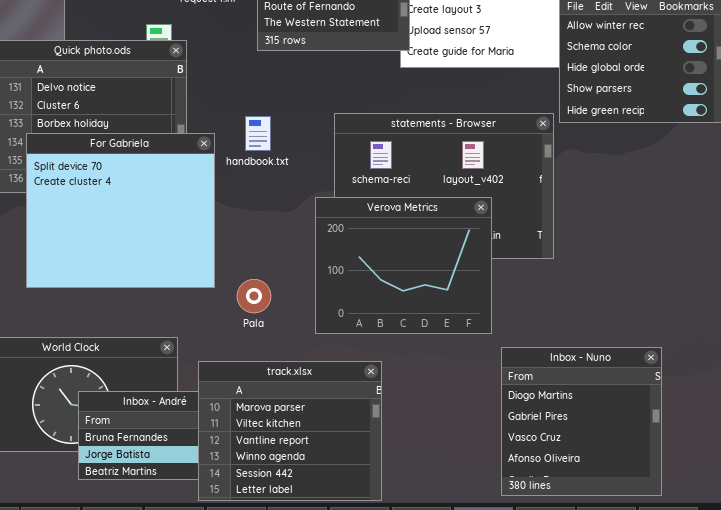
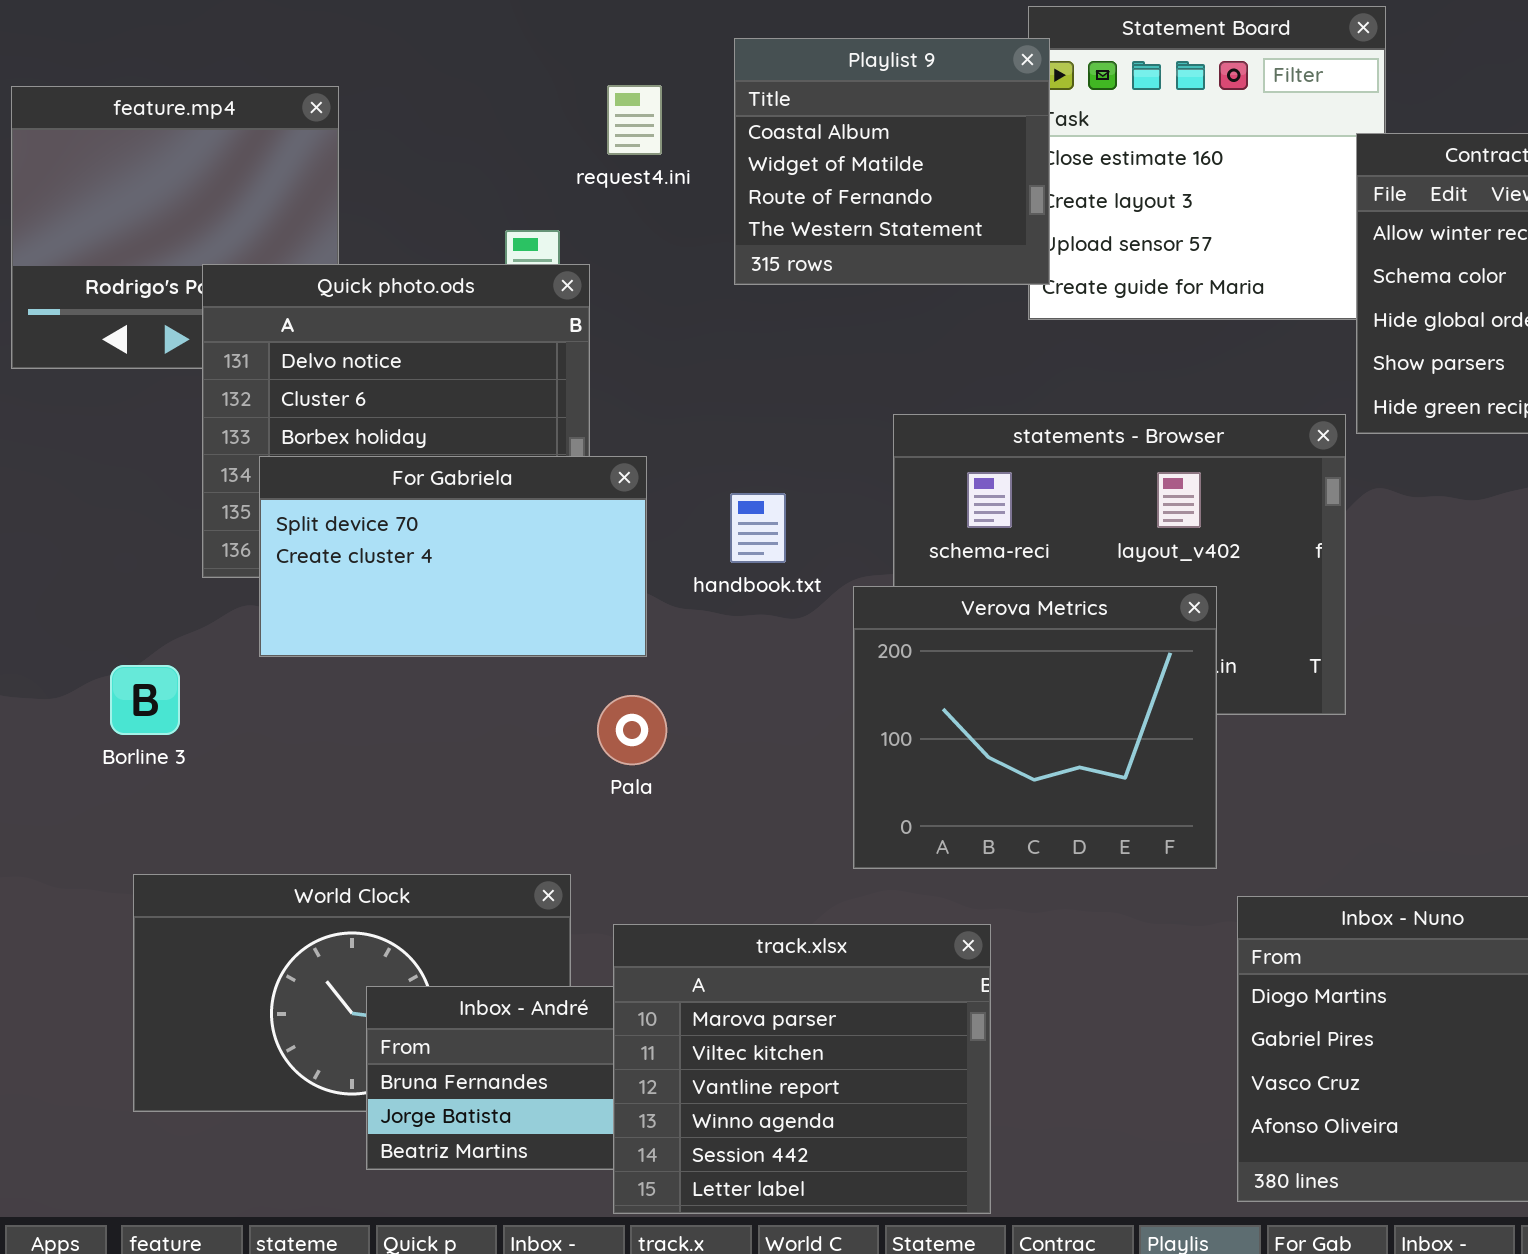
handbook.txt: [245,116,271,151] -> [730,493,786,563], moved
For Gabriela: [26,133,215,288] -> [259,456,647,657], resized
Pala: [237,279,271,313] -> [597,695,667,765], moved

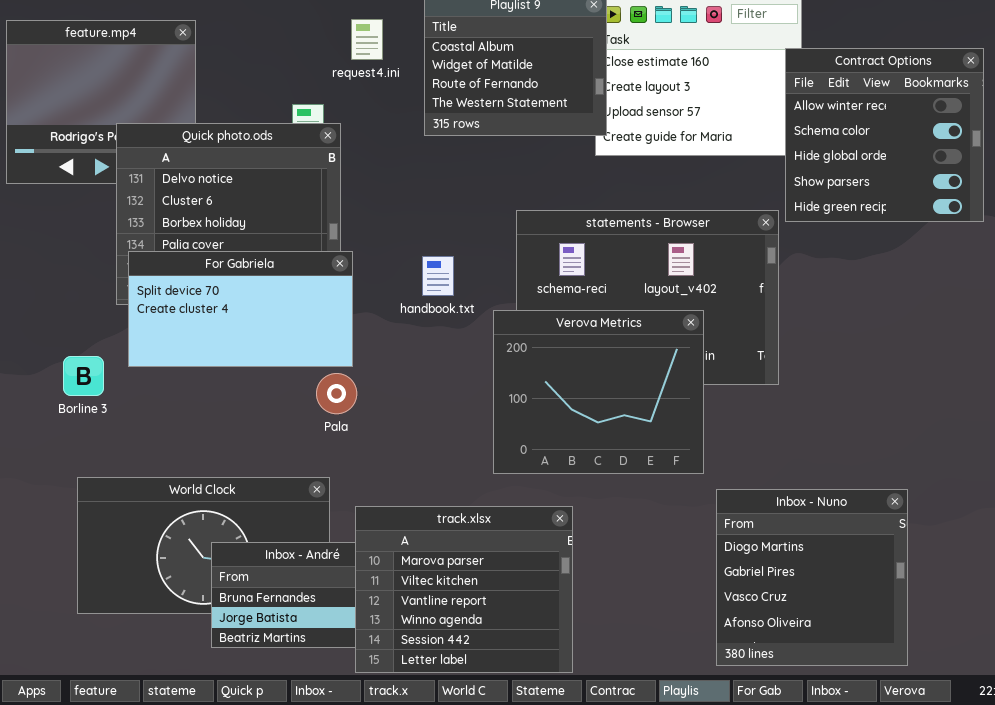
For Gabriela: [259,456,647,657] -> [128,251,353,367], moved
Pala: [597,695,667,765] -> [316,373,357,414], moved

